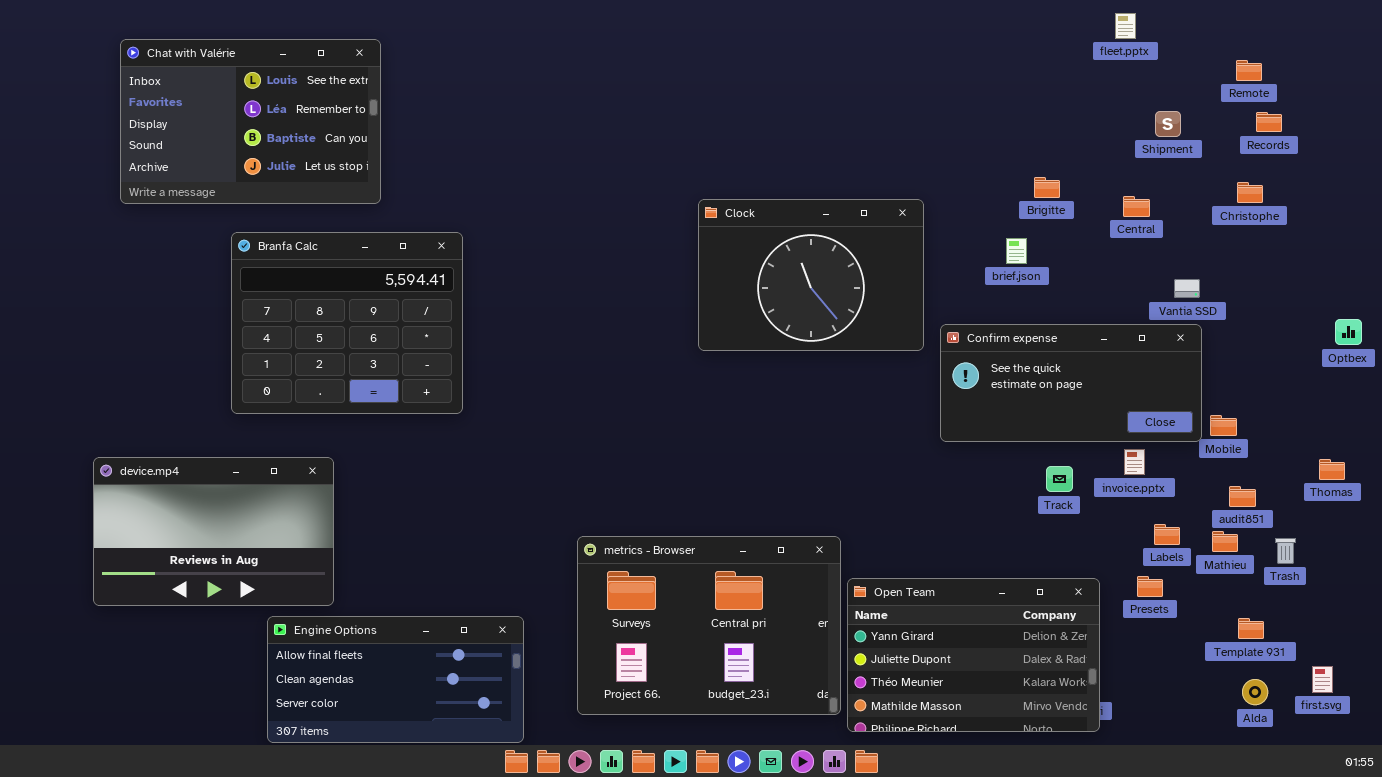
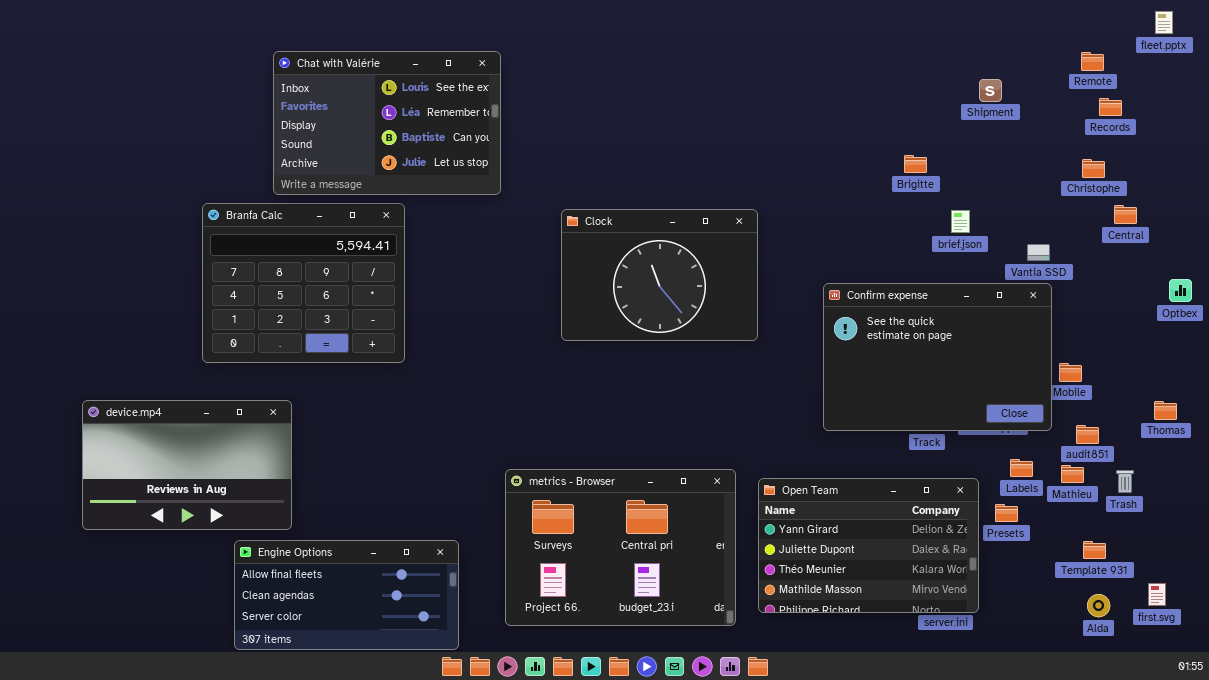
fleet.pptx: [1115,13,1136,39] -> [1155,11,1173,34], moved
Chat with Valérie: [120,39,381,204] -> [273,51,501,195], moved
Shipment: [1155,111,1181,137] -> [979,79,1002,102], moved
Central: [1123,196,1150,217] -> [1114,205,1137,224], moved
Clock: [698,199,924,351] -> [561,209,758,341], moved
brief.json: [1006,238,1027,264] -> [951,210,970,233], moved
Confirm expense: [940,324,1202,442] -> [823,283,1052,431], resized
Open Team: [847,578,1100,732] -> [758,478,979,613], moved

